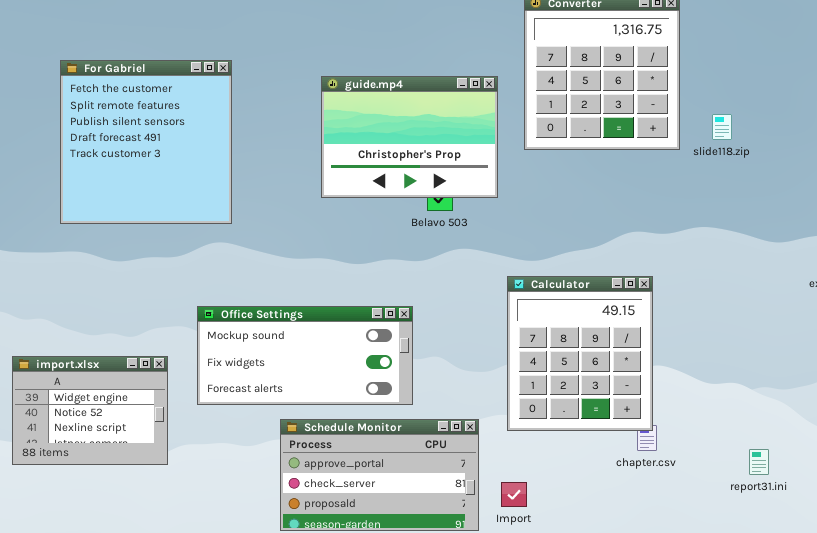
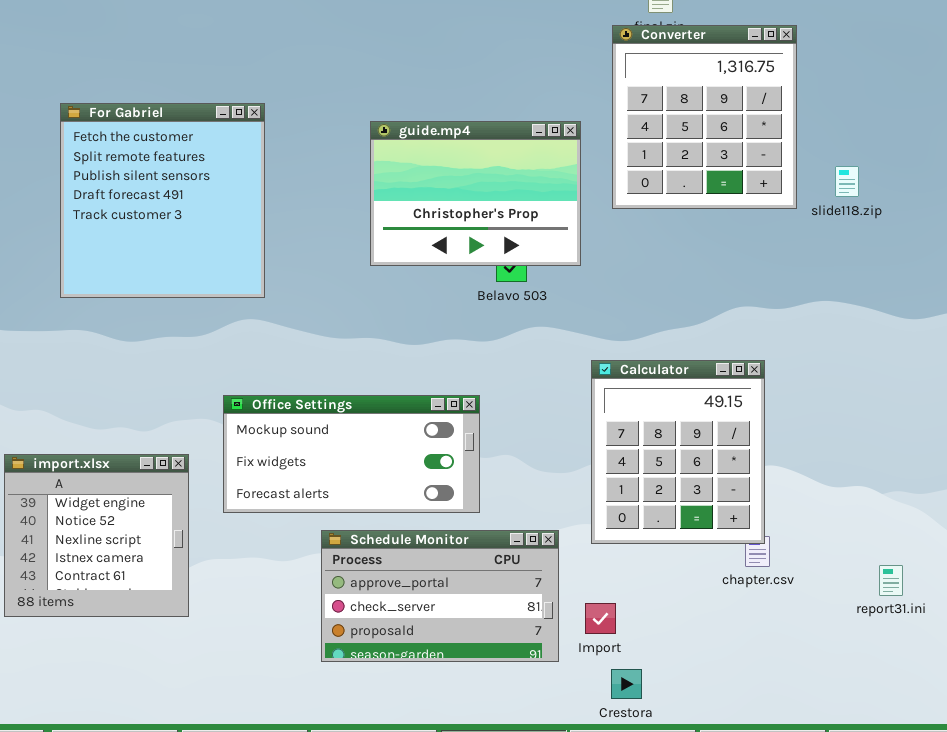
import.xlsx: [12,356,168,465] -> [4,454,189,617], resized

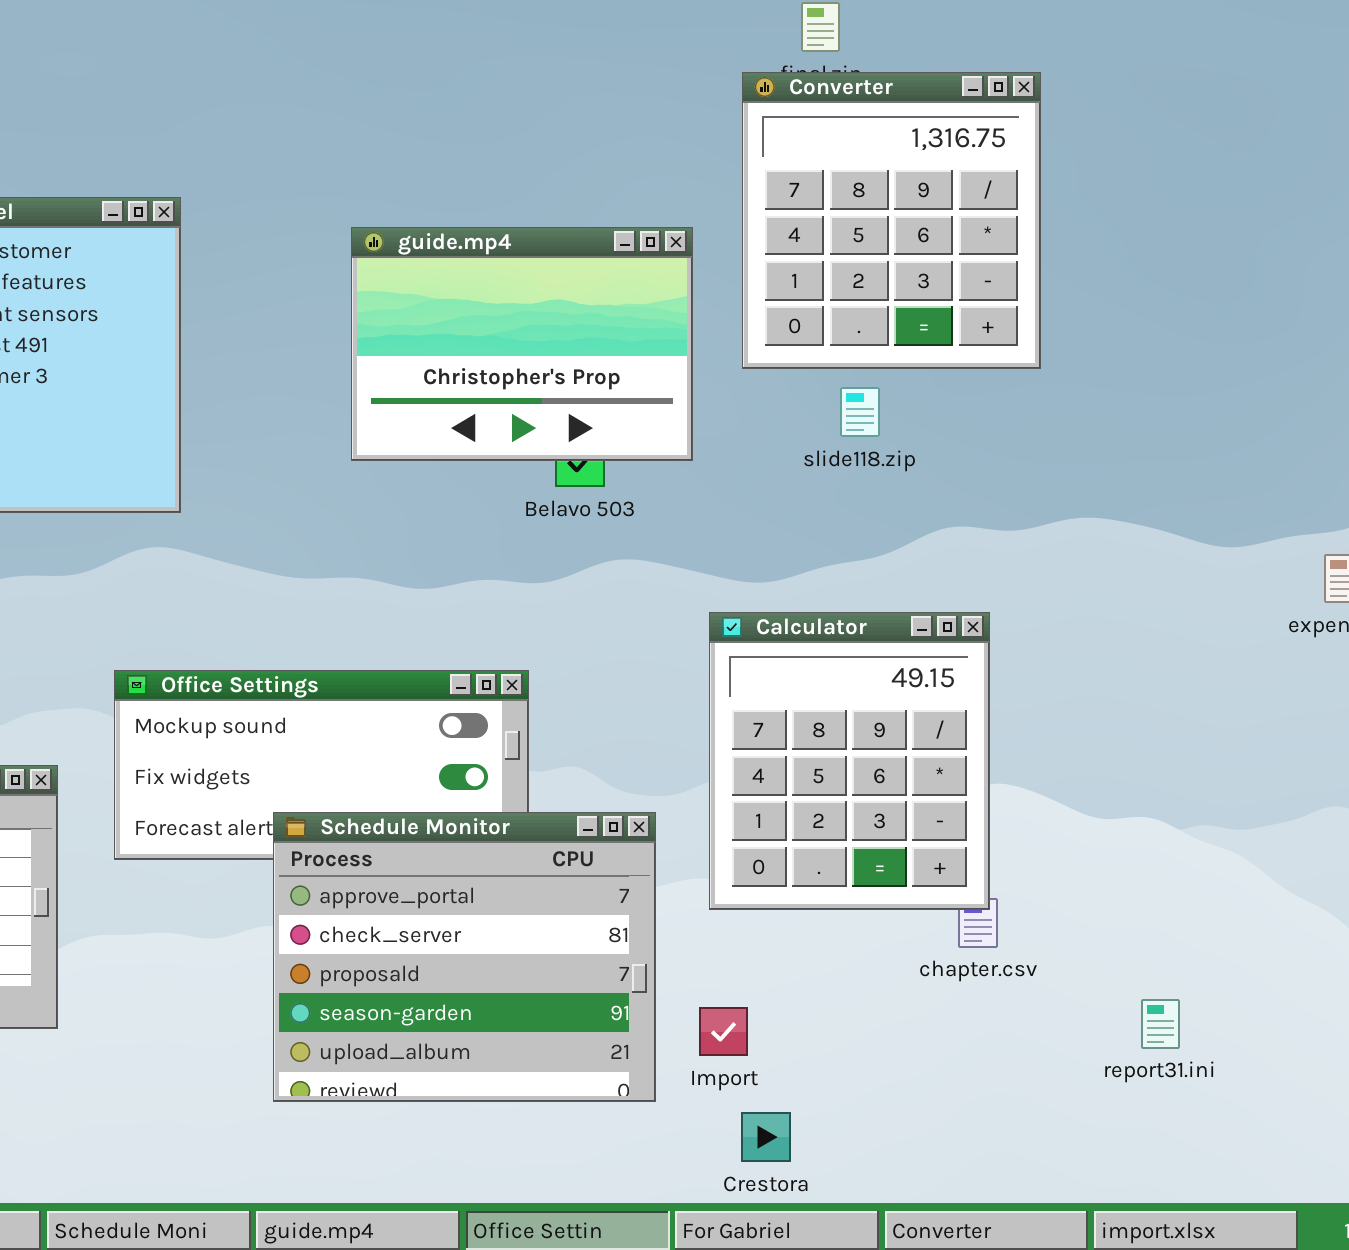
slide118.zip: [835,166,859,197] -> [840,387,880,437], moved
Schedule Monitor: [321,530,559,662] -> [273,812,656,1102], resized
report31.ini: [879,565,903,596] -> [1141,999,1180,1049], moved

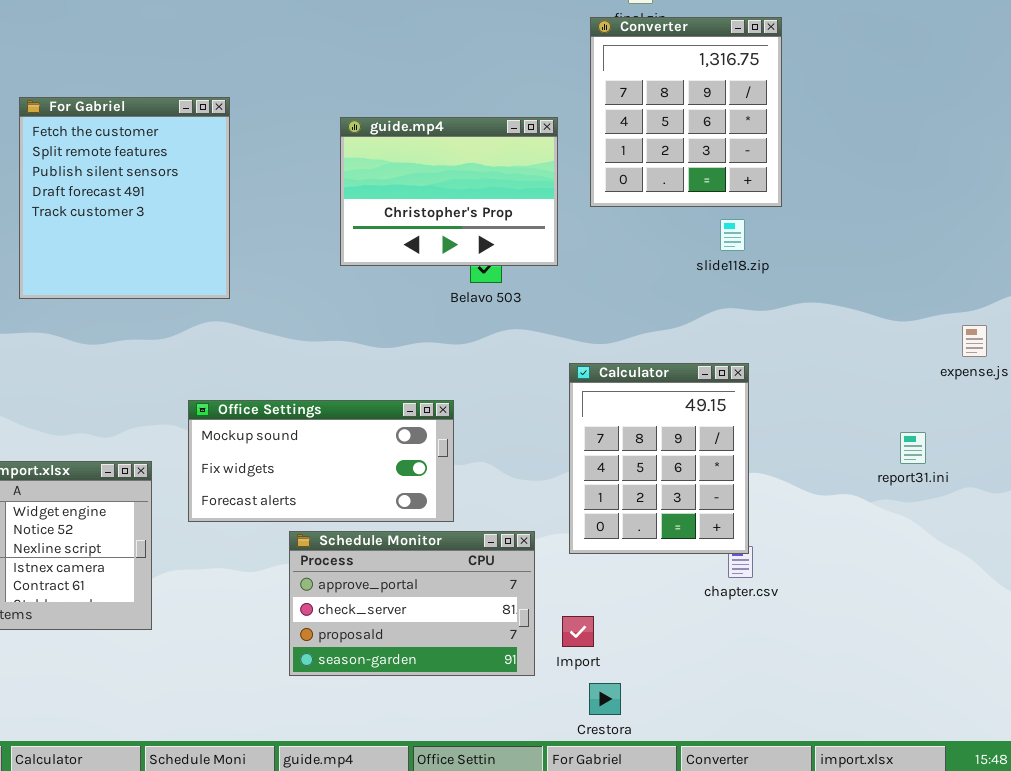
slide118.zip: [840,387,880,437] -> [720,219,745,251], moved
Schedule Monitor: [273,812,656,1102] -> [289,531,535,676], resized
report31.ini: [1141,999,1180,1049] -> [900,432,926,464], moved

